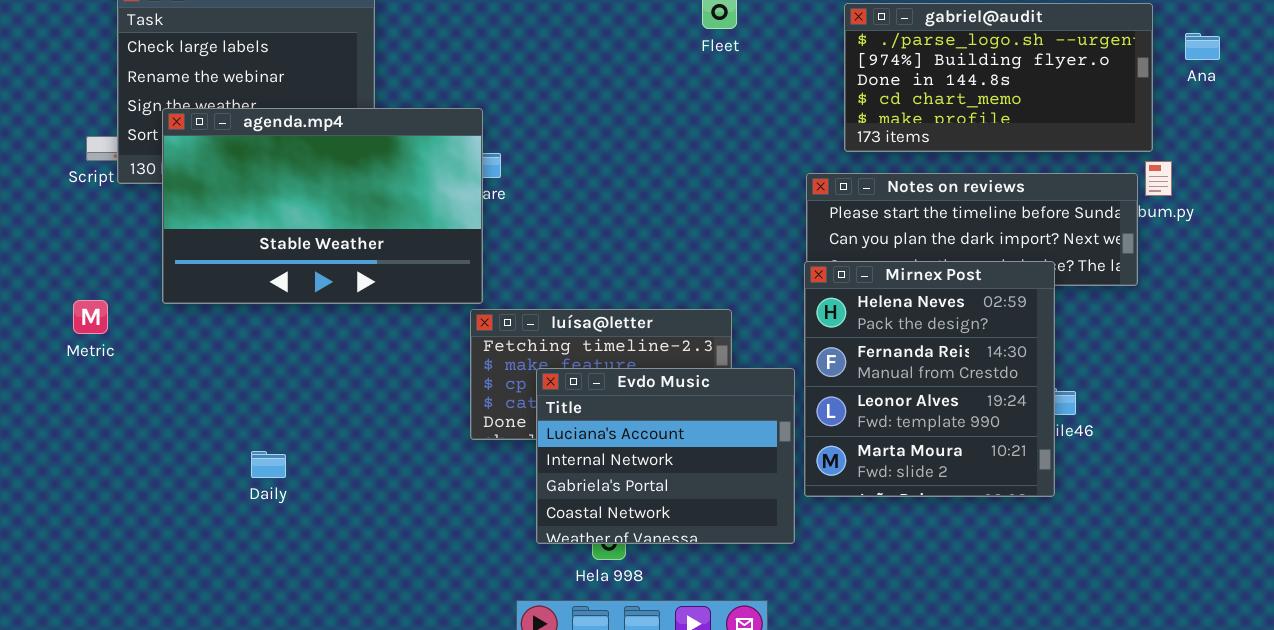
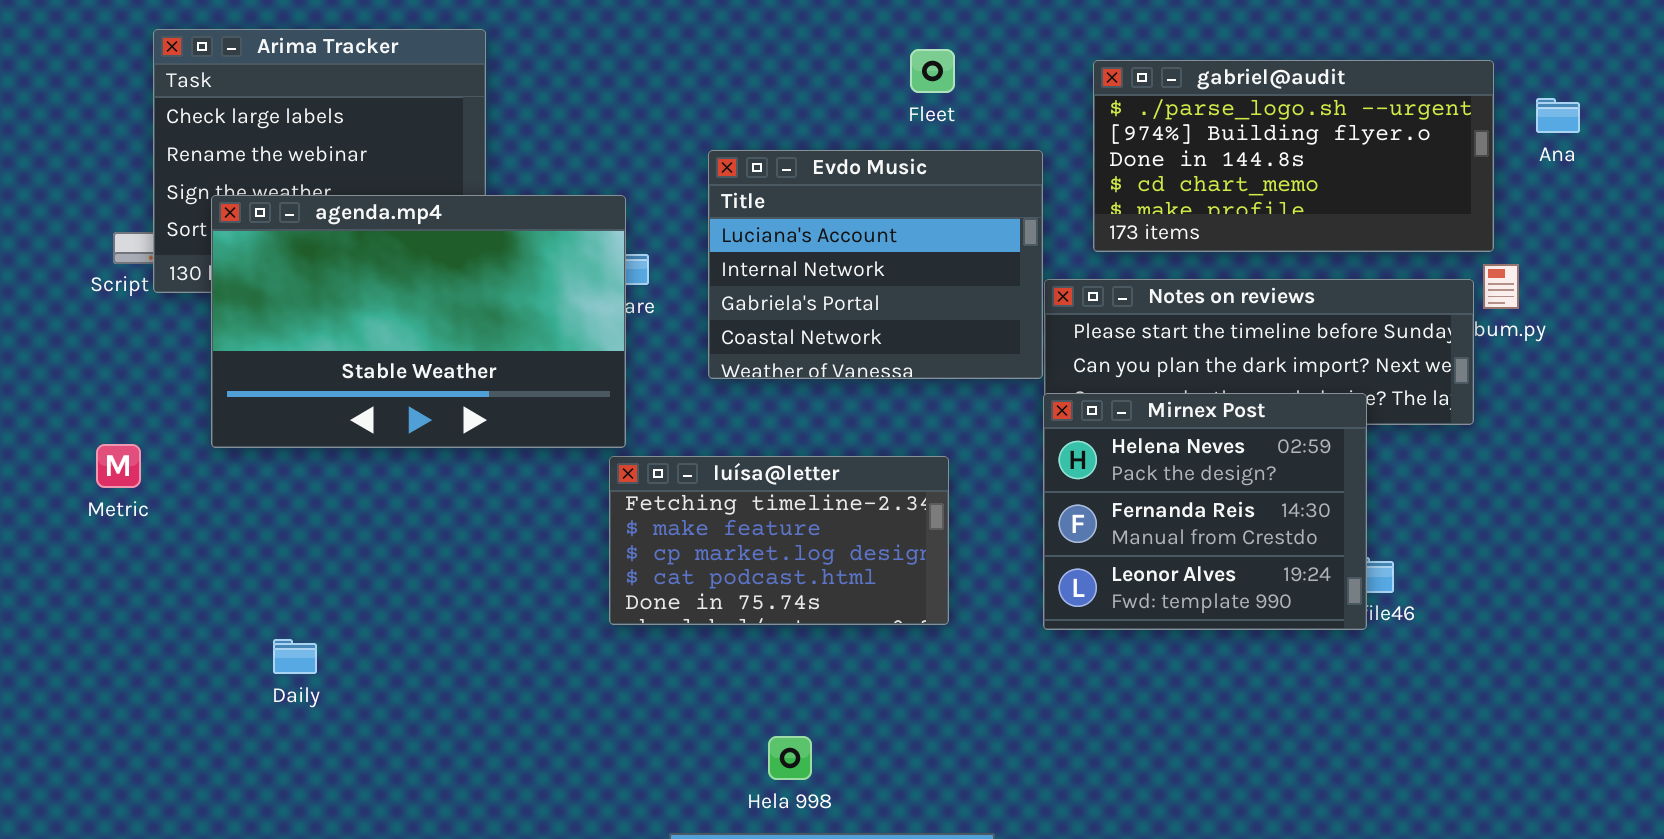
Mirnex Post: [804,261,1055,497] -> [1043,393,1367,630], resized
Evdo Music: [536,368,795,544] -> [708,150,1043,379], moved
Daily: [251,451,286,478] -> [273,639,317,674], moved

